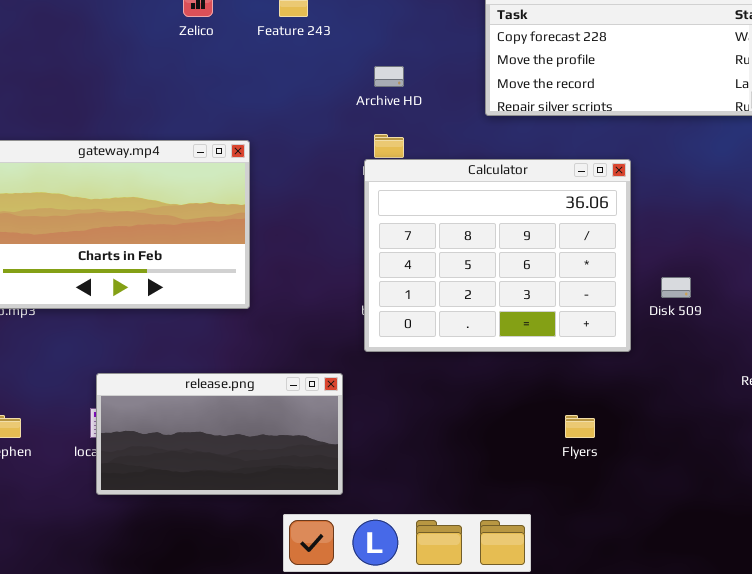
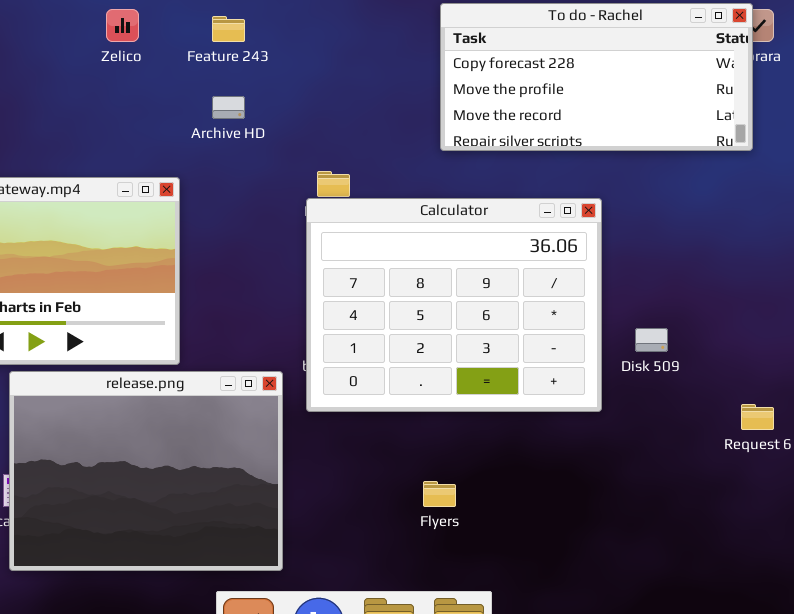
Archive HD: [374,66,404,87] -> [212,96,245,119], moved
release.png: [96,373,343,495] -> [9,371,283,571], resized
Flyers: [565,415,595,438] -> [423,481,456,507], moved

